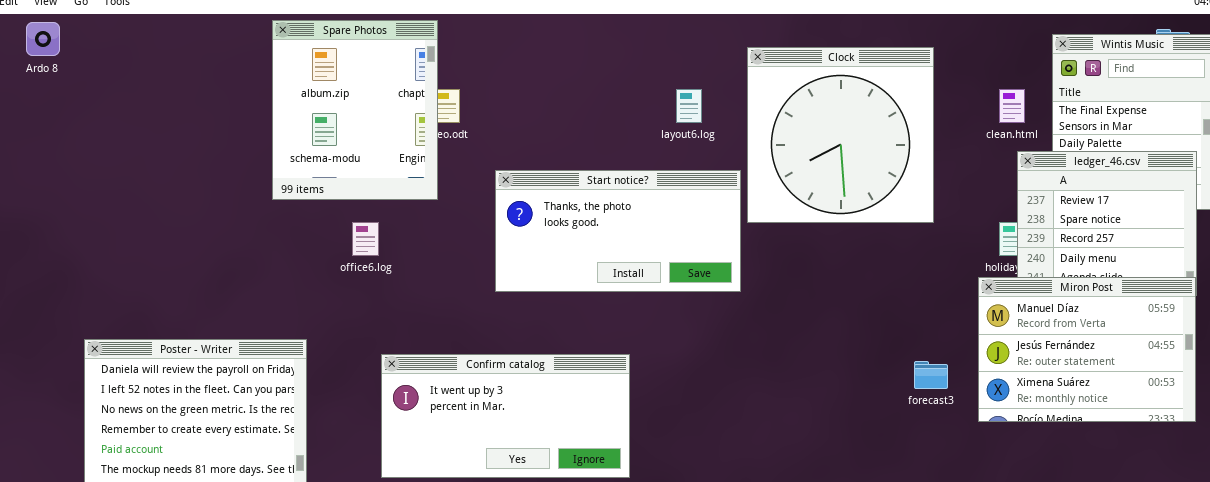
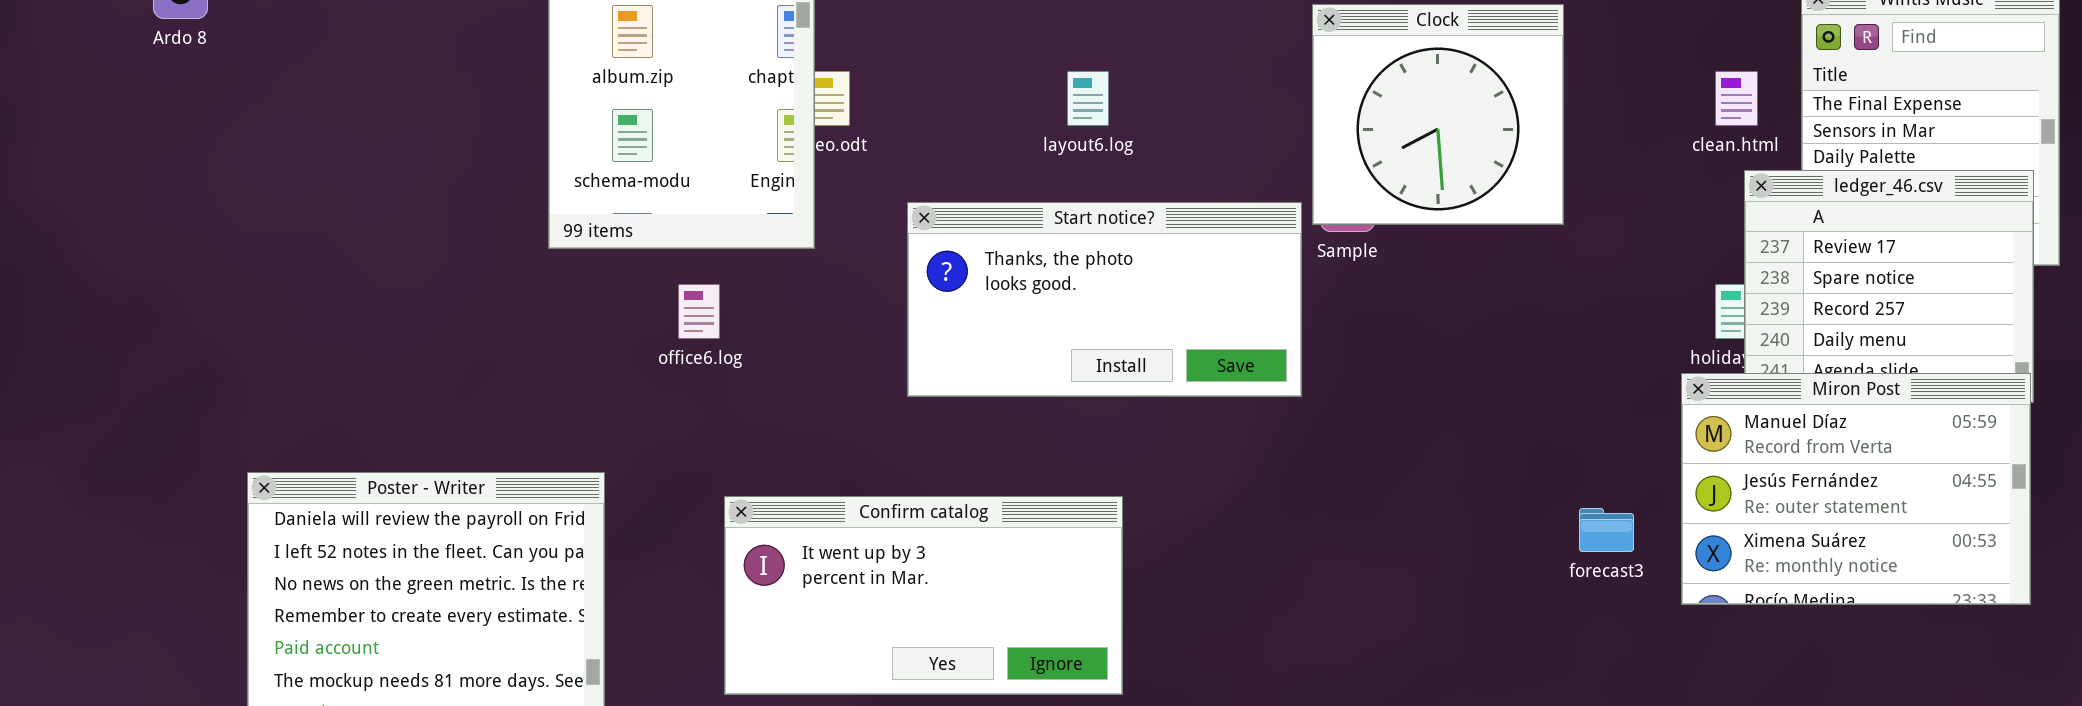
Clock: [747,47,934,223] -> [1312,4,1564,225], resized
layout6.log: [676,89,702,123] -> [1067,71,1109,126], moved

